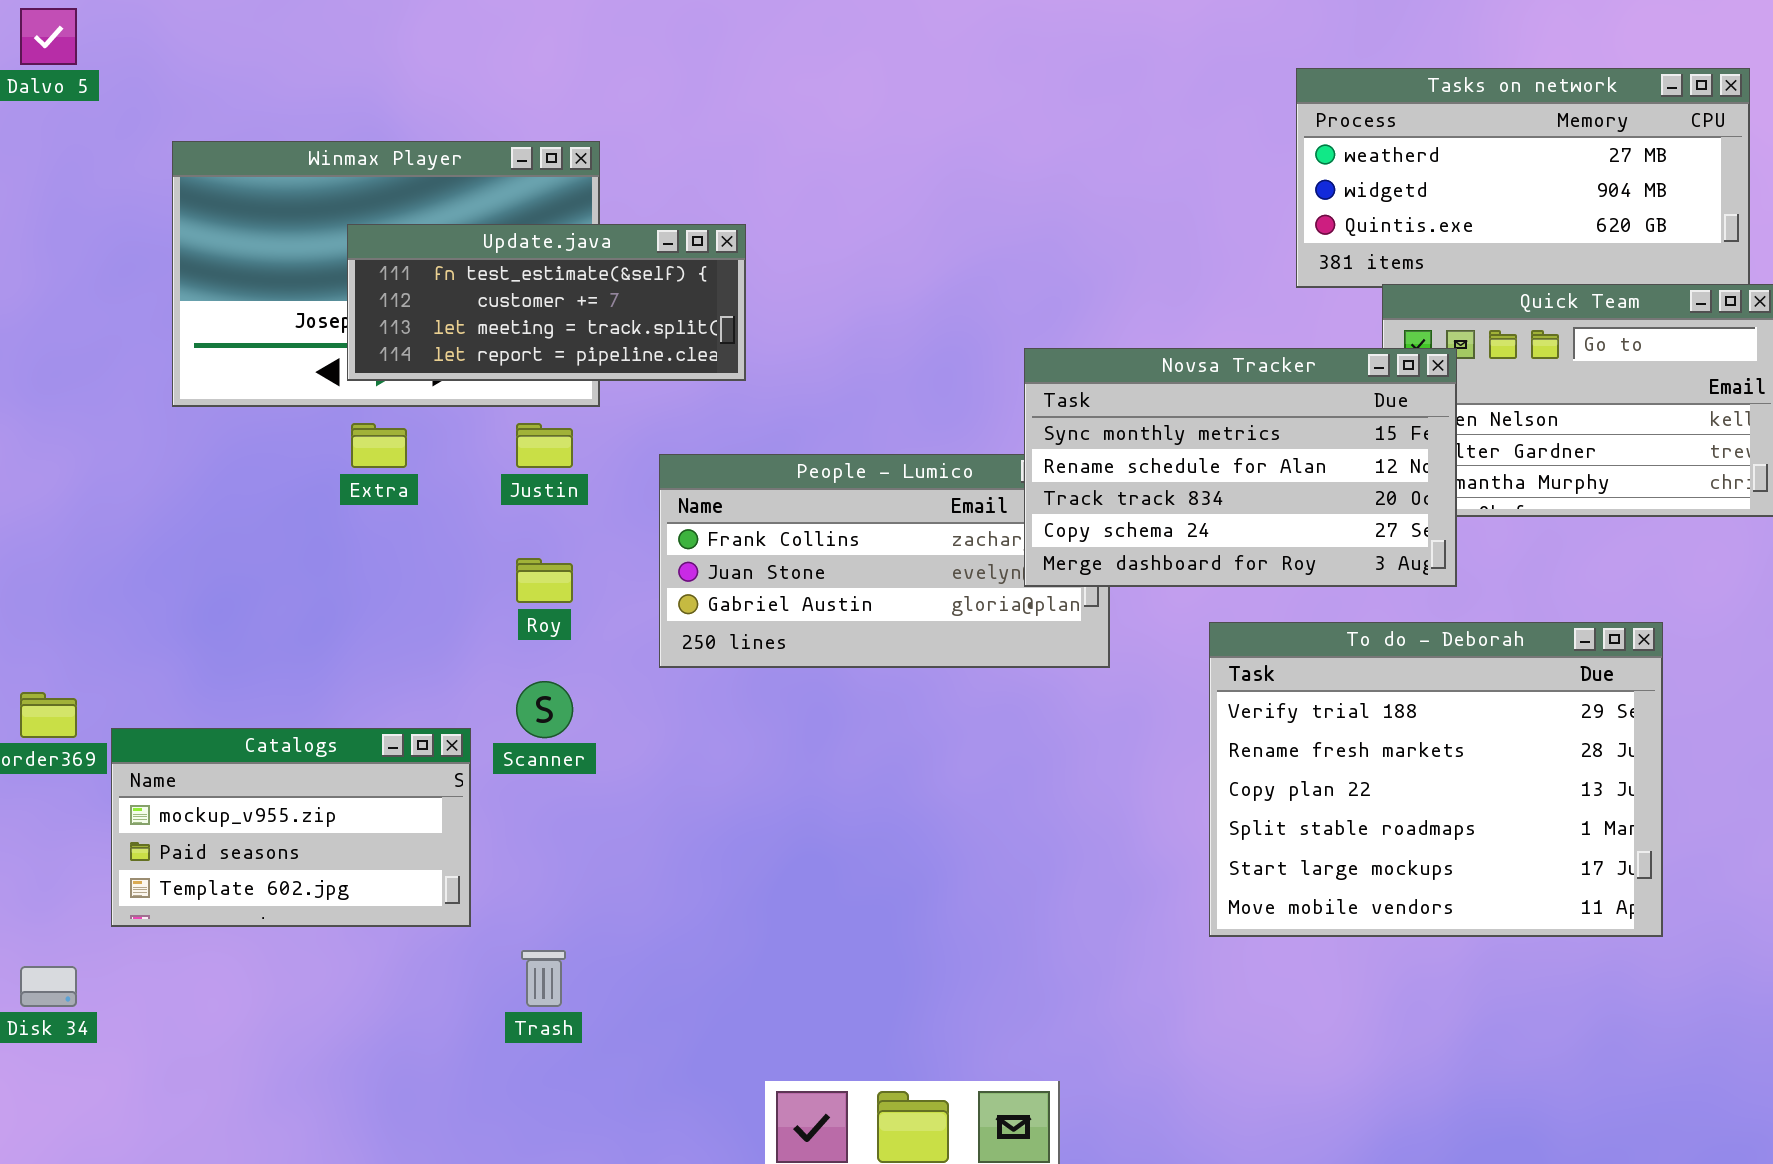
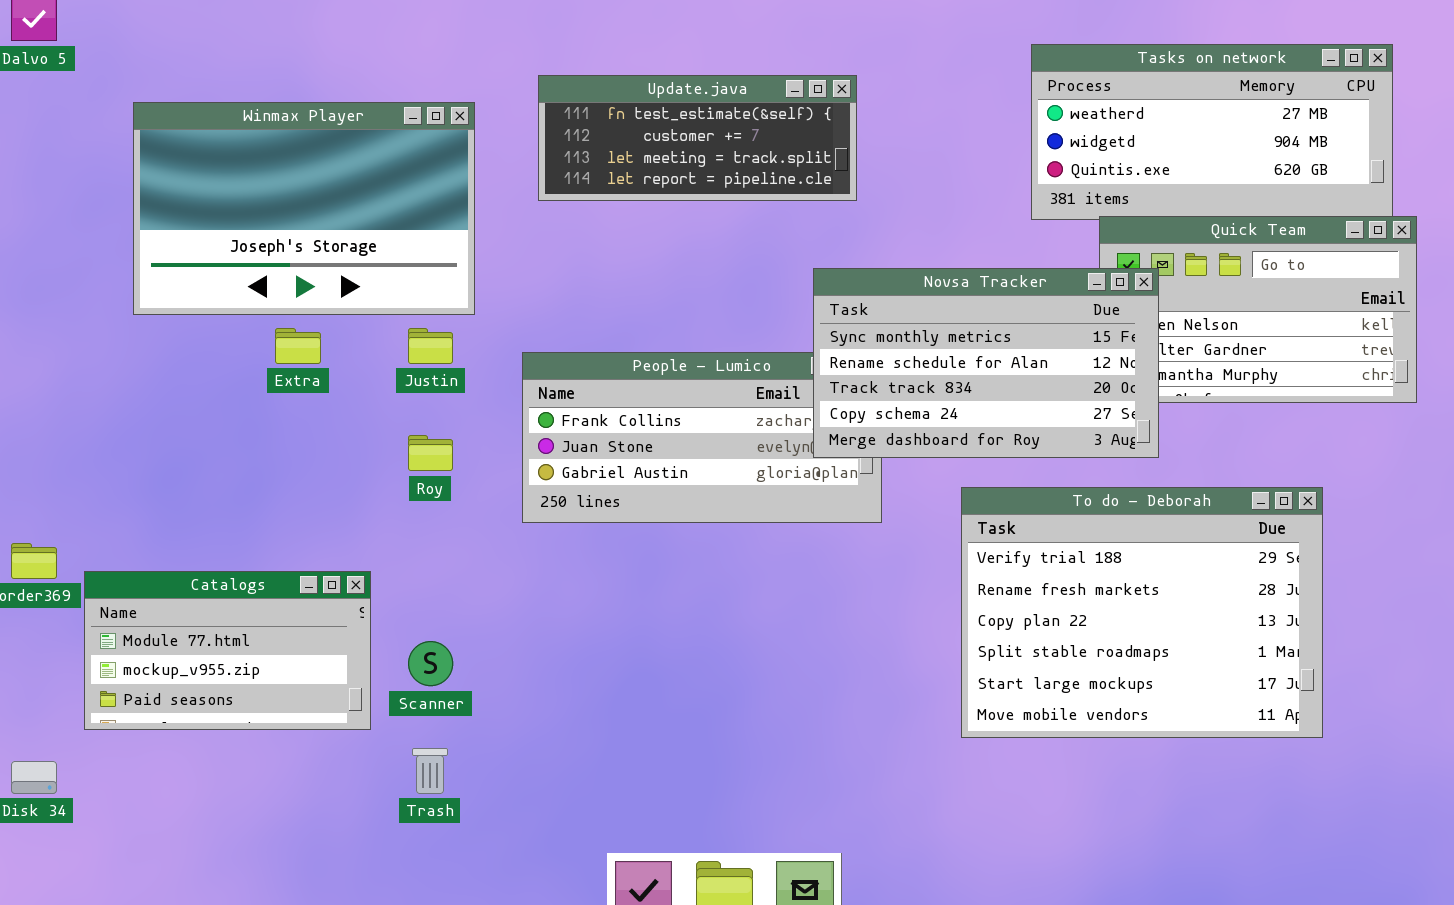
Update.java: [347,224,746,381] -> [538,75,857,201], moved
Scanner: [516,681,573,738] -> [408,641,453,686], moved
Catalogs: [111,728,471,927] -> [84,571,371,730], scrolled up 1 row

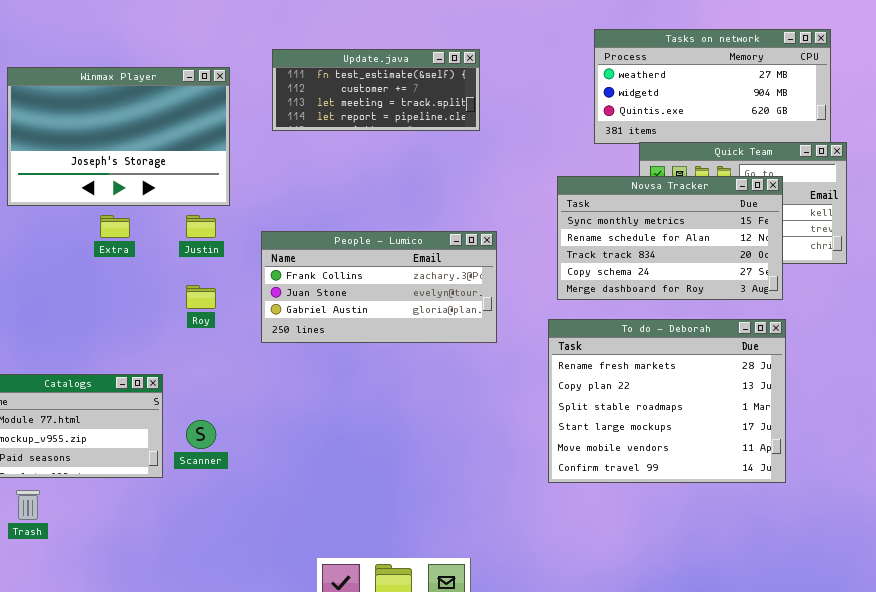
Novsa Tracker: [813,268,1159,458] -> [557,176,783,300], moved
To do - Deborah: [961,487,1323,738] -> [548,319,786,483], scrolled down 1 row
Trash: [412,748,448,794] -> [16,490,40,520], moved

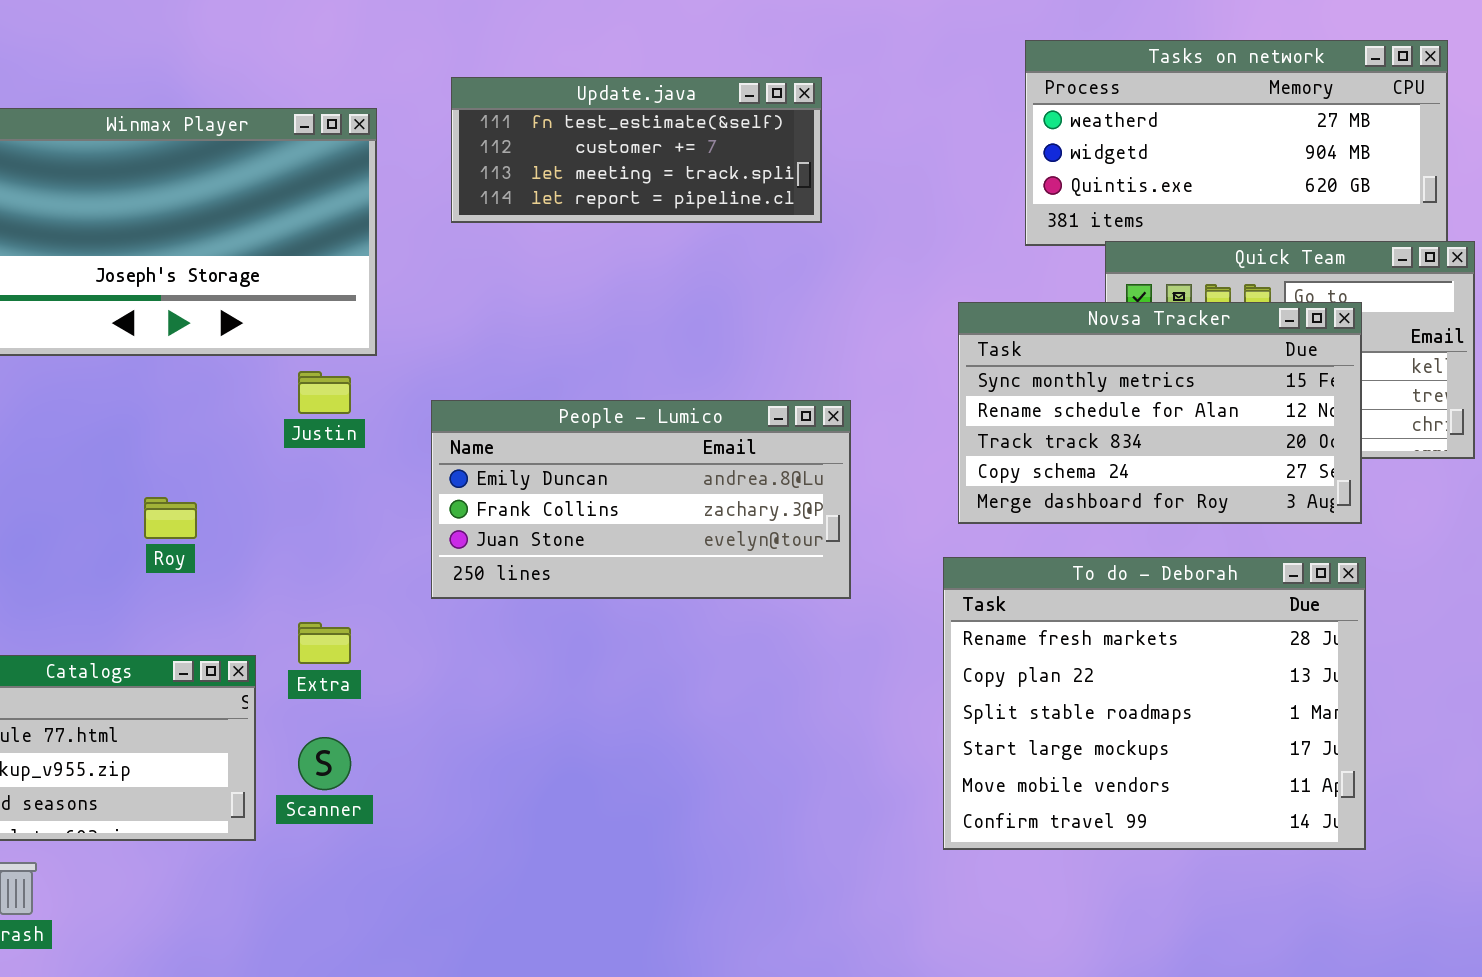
Extra: [100,215,130,238] -> [298,622,351,664], moved
People - Lumico: [261,231,497,343] -> [431,400,851,599], scrolled up 1 row
Roy: [186,285,216,309] -> [144,497,197,539], moved

